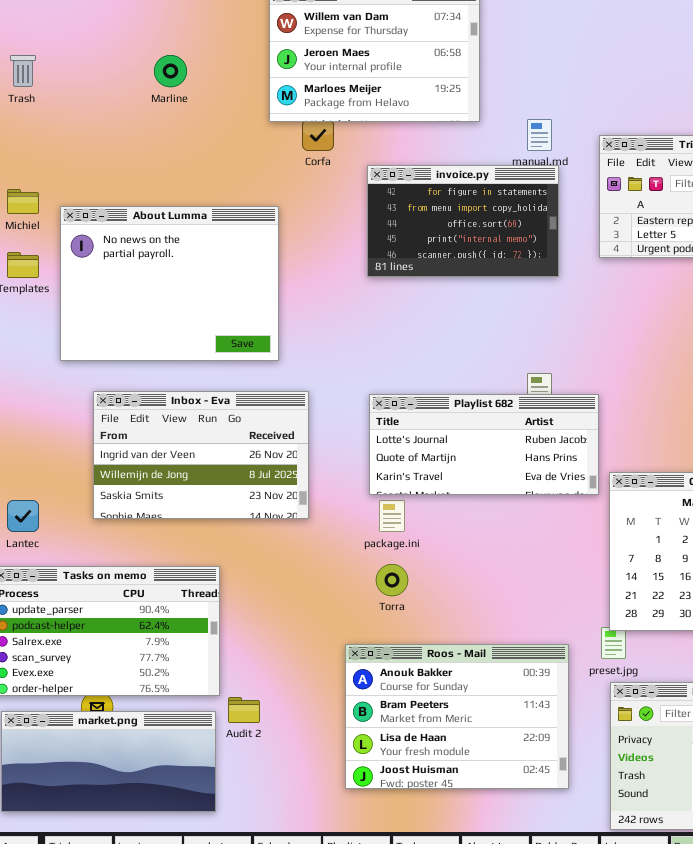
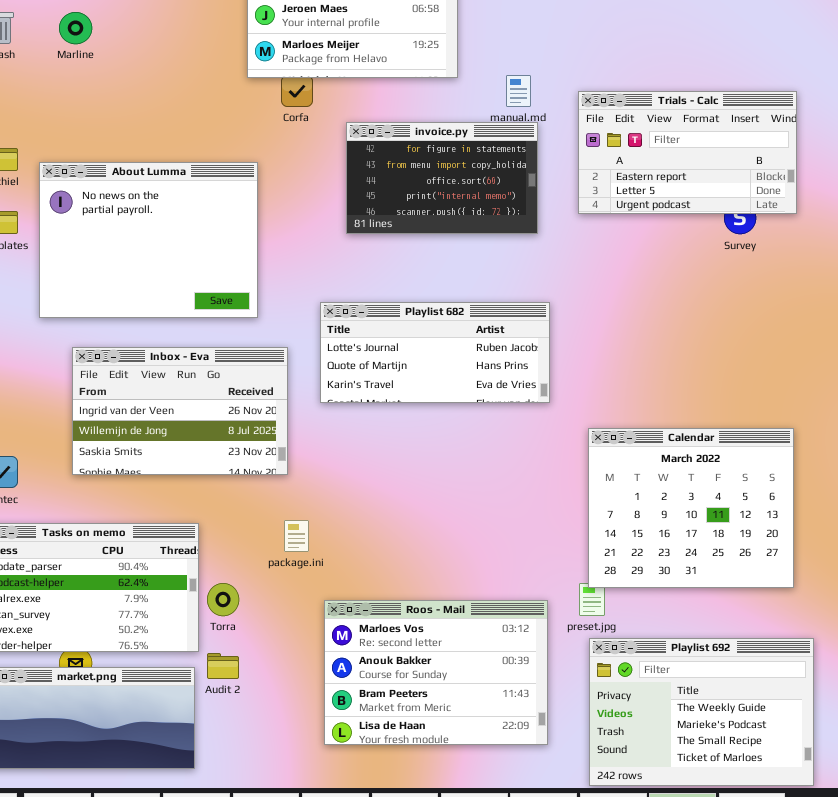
Marline: [154,55,187,87] -> [59,12,92,44], moved
Playlist 682: [369,394,599,495] -> [320,302,550,403], moved
package.ini: [379,500,405,532] -> [284,520,309,552], moved
Torra: [376,564,408,596] -> [207,583,239,616], moved
Roos - Mail: [345,644,569,789] -> [324,600,548,745], scrolled up 1 row

